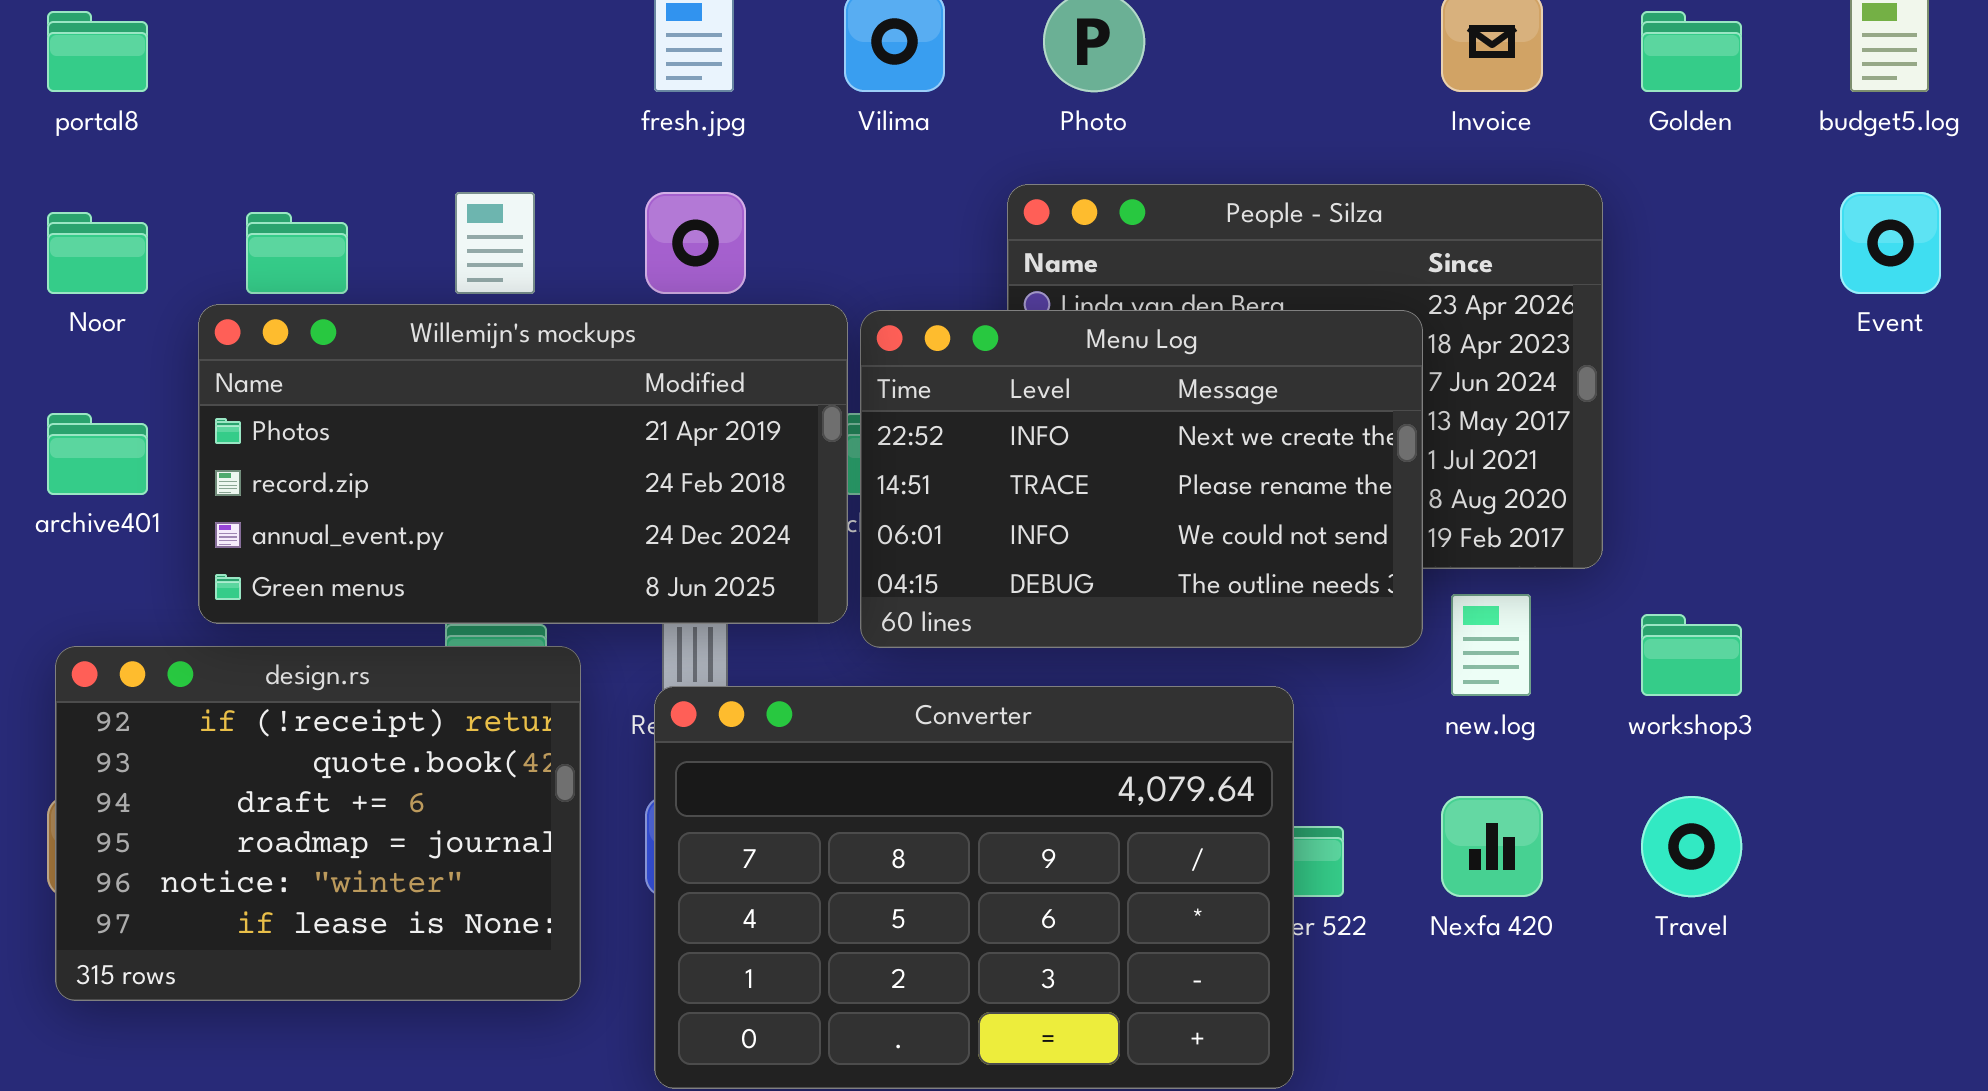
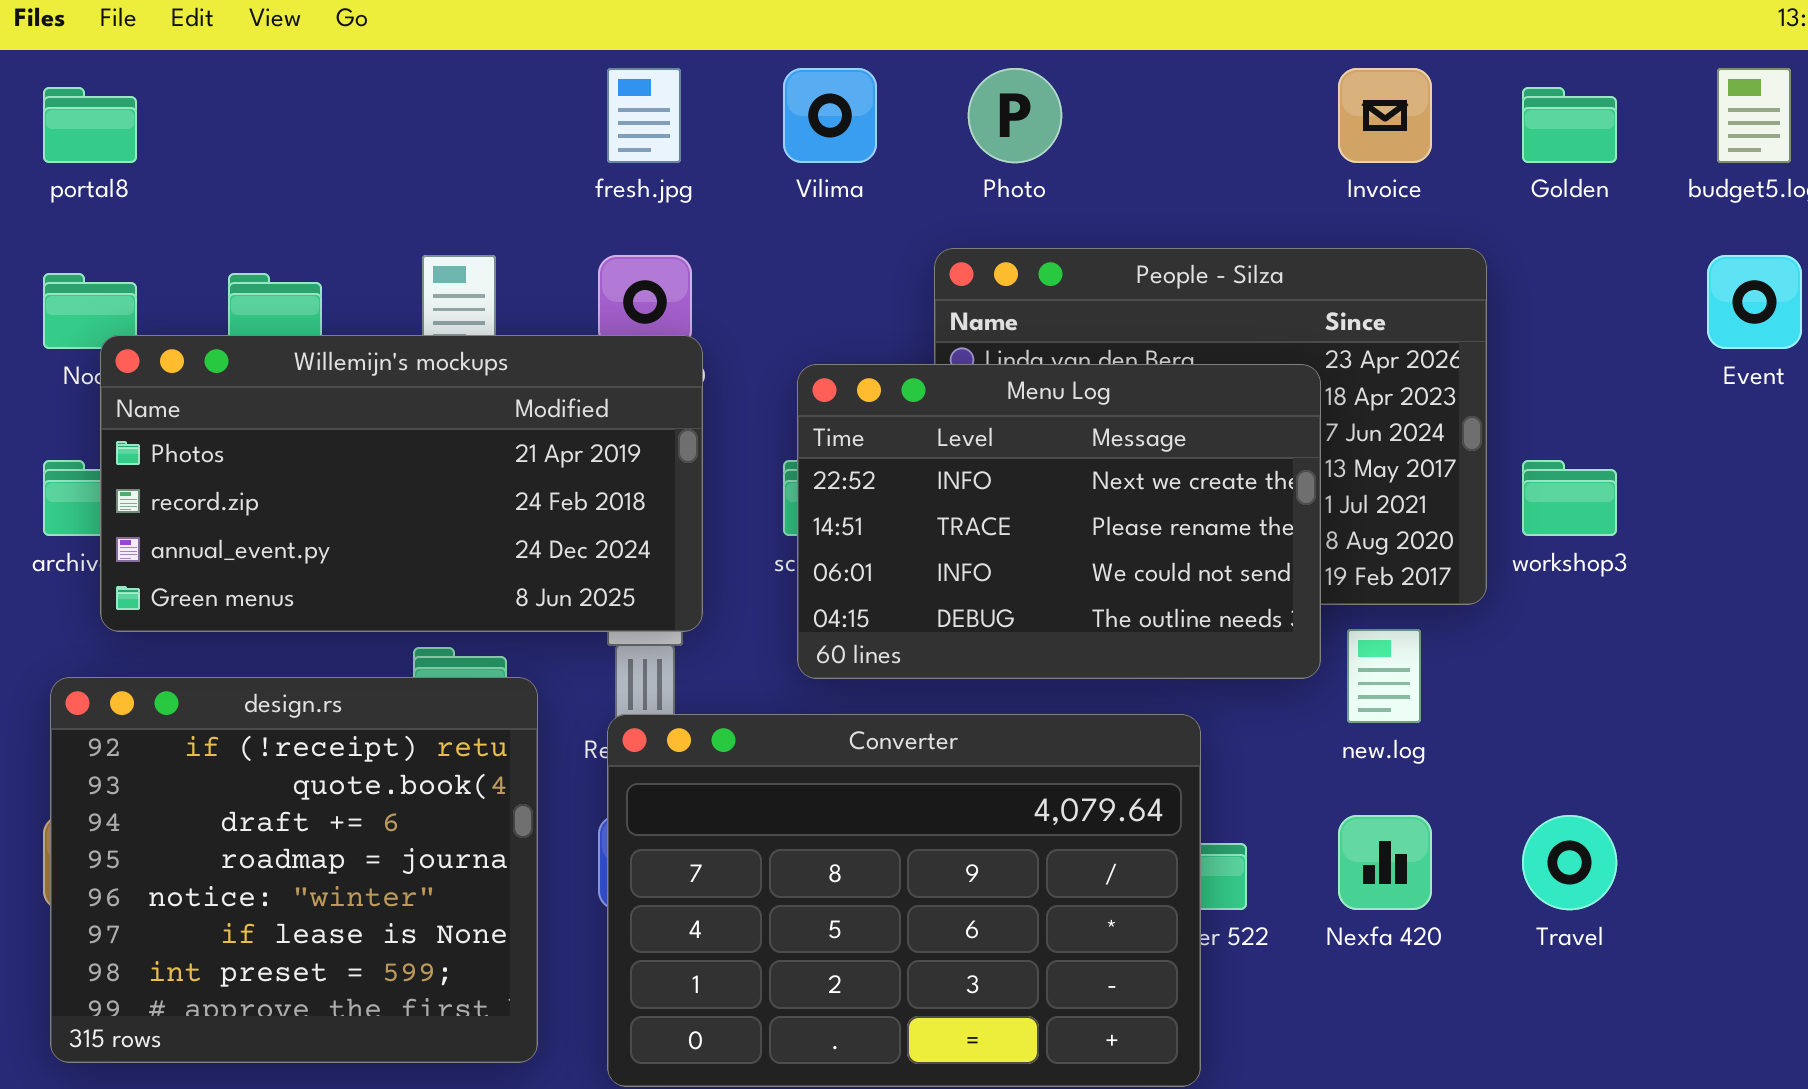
Willemijn's mockups: [198,304,848,624] -> [100,335,703,632], moved
workshop3: [1641,614,1742,696] -> [1522,460,1617,536], moved
design.rs: [55,646,581,1001] -> [50,677,538,1063], resized

